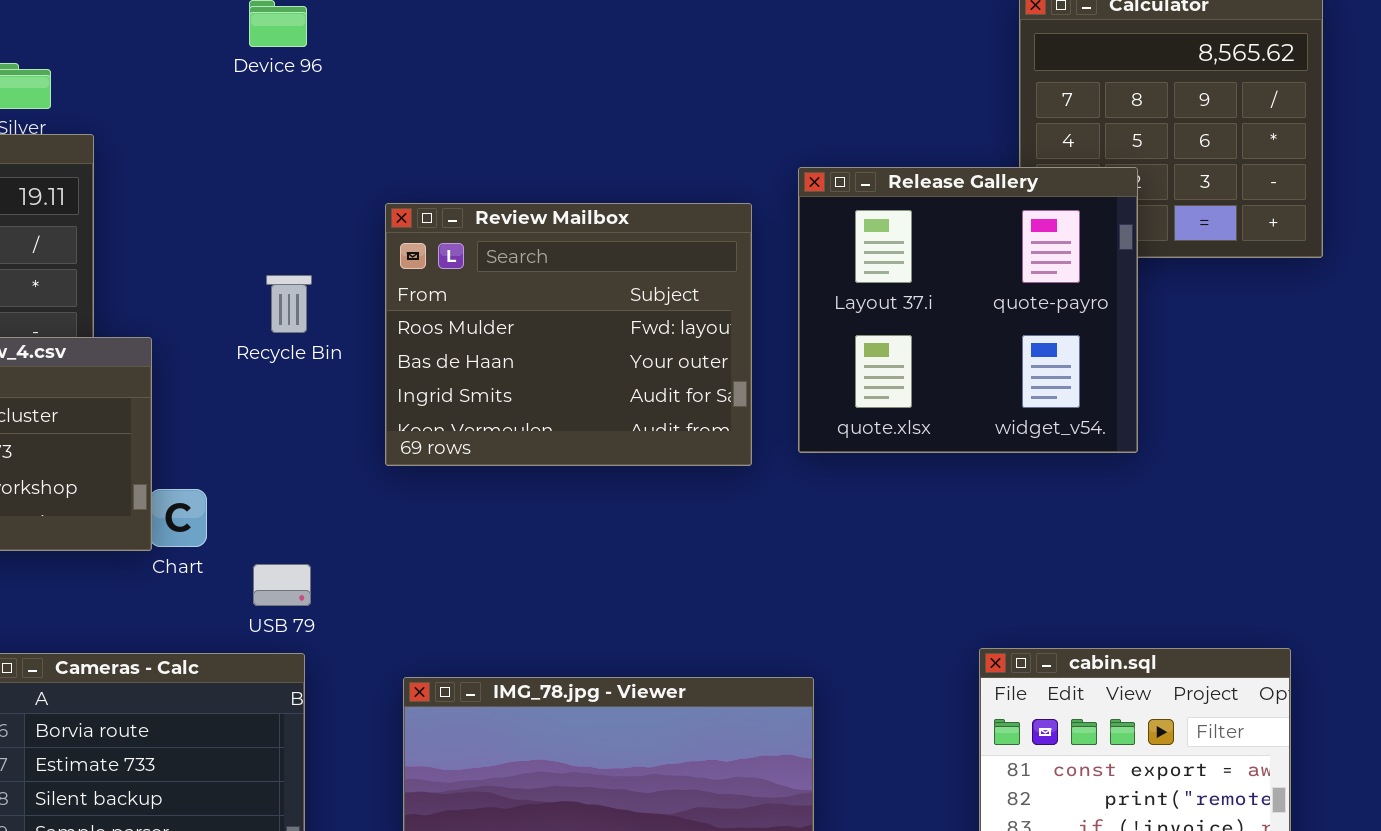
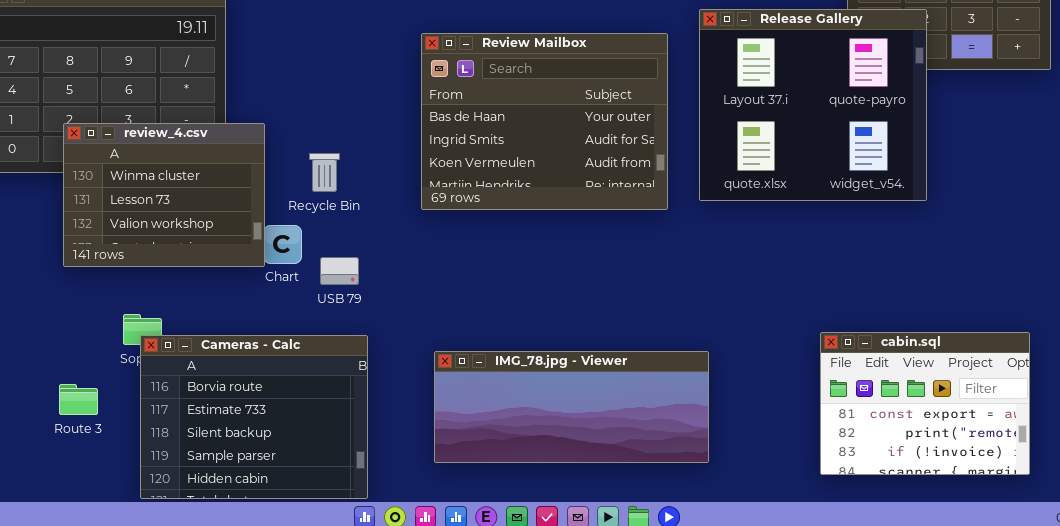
Review Mailbox: [385,203,752,466] -> [421,33,668,210], scrolled down 1 row
Recycle Bin: [266,275,312,333] -> [309,153,340,192], moved
USB 79: [253,564,311,606] -> [320,257,359,285], moved

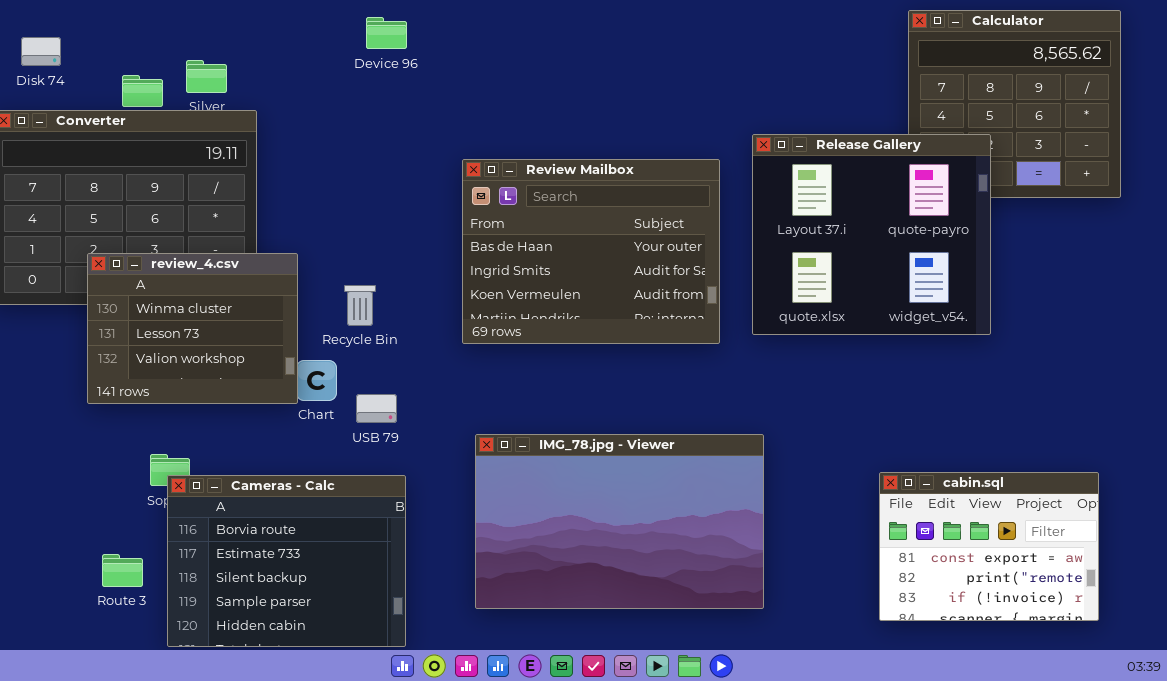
IMG_78.jpg - Viewer: [434,351,709,463] -> [475,434,764,609], resized
Route 3: [59,384,98,415] -> [102,554,143,587], moved

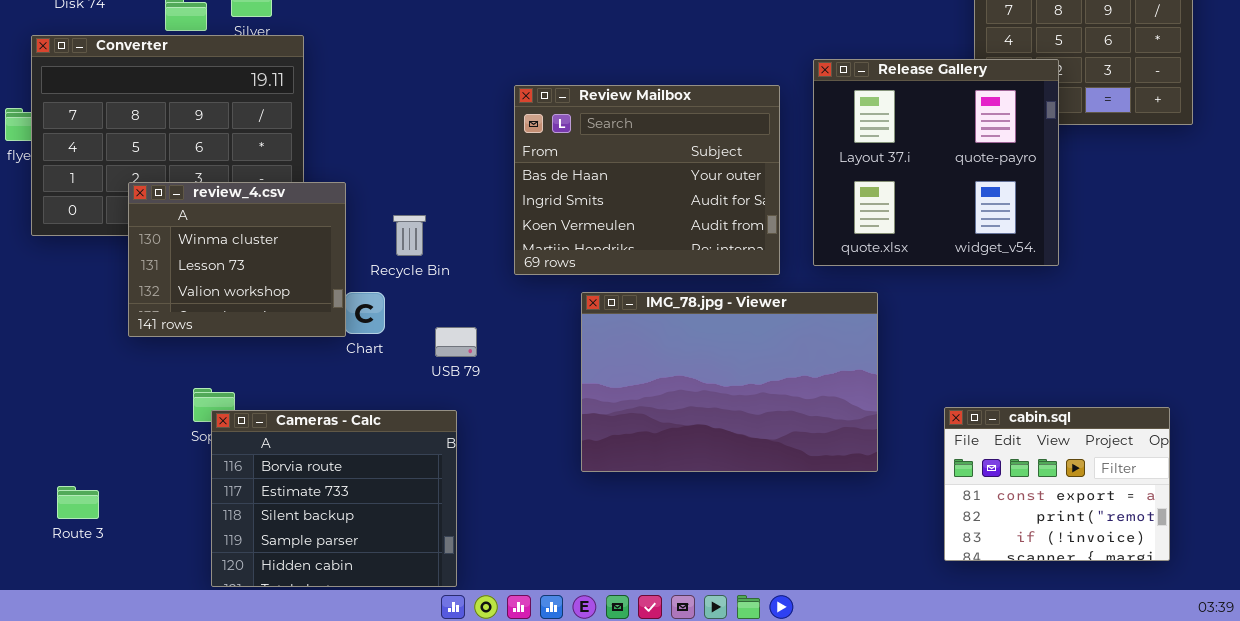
USB 79: [356,394,397,423] -> [435,327,477,357], moved
IMG_78.jpg - Viewer: [475,434,764,609] -> [581,292,878,472], moved
Route 3: [102,554,143,587] -> [57,486,99,519], moved

